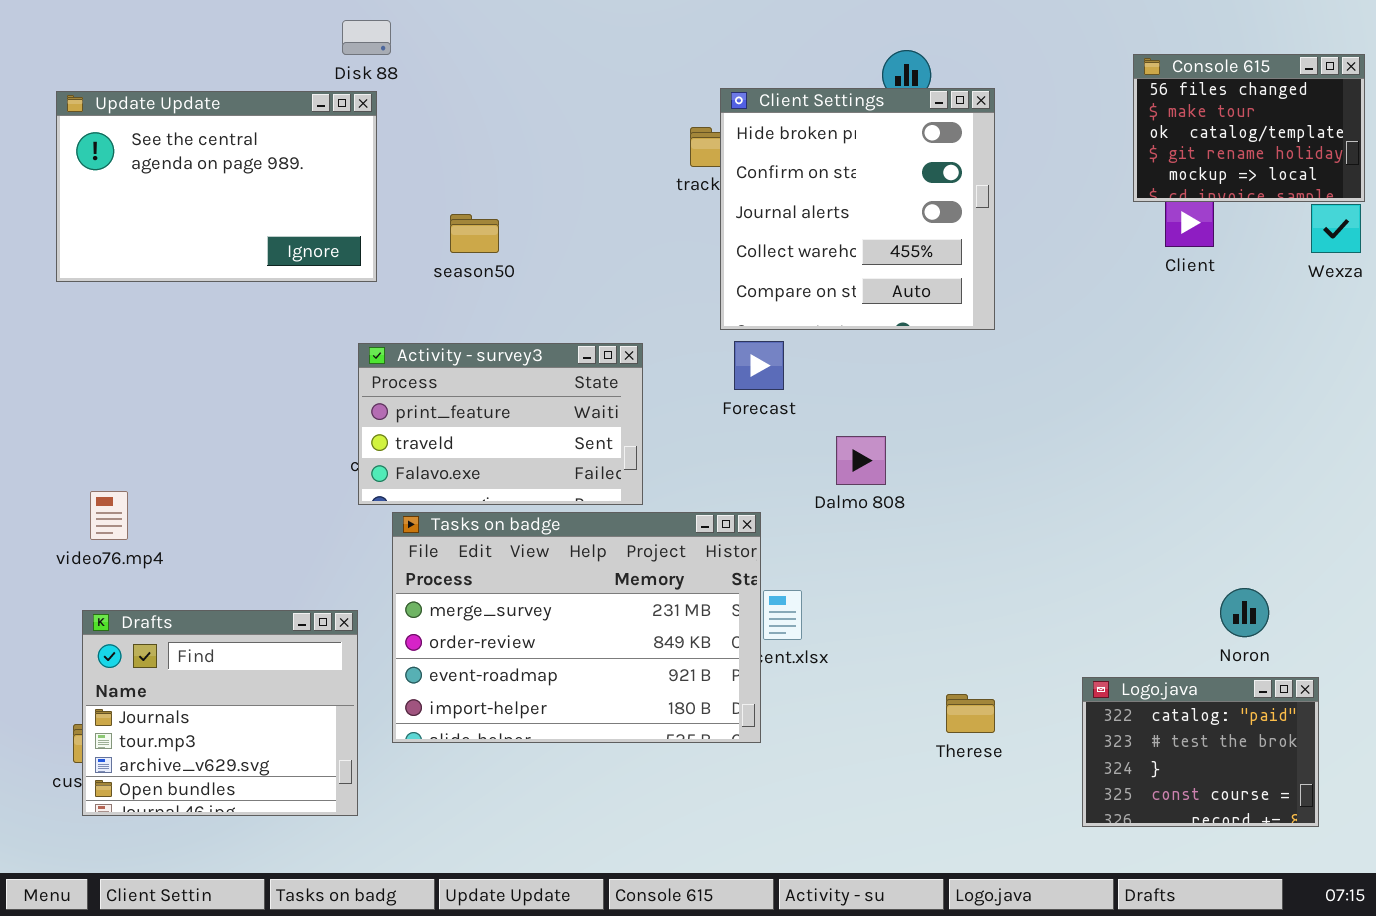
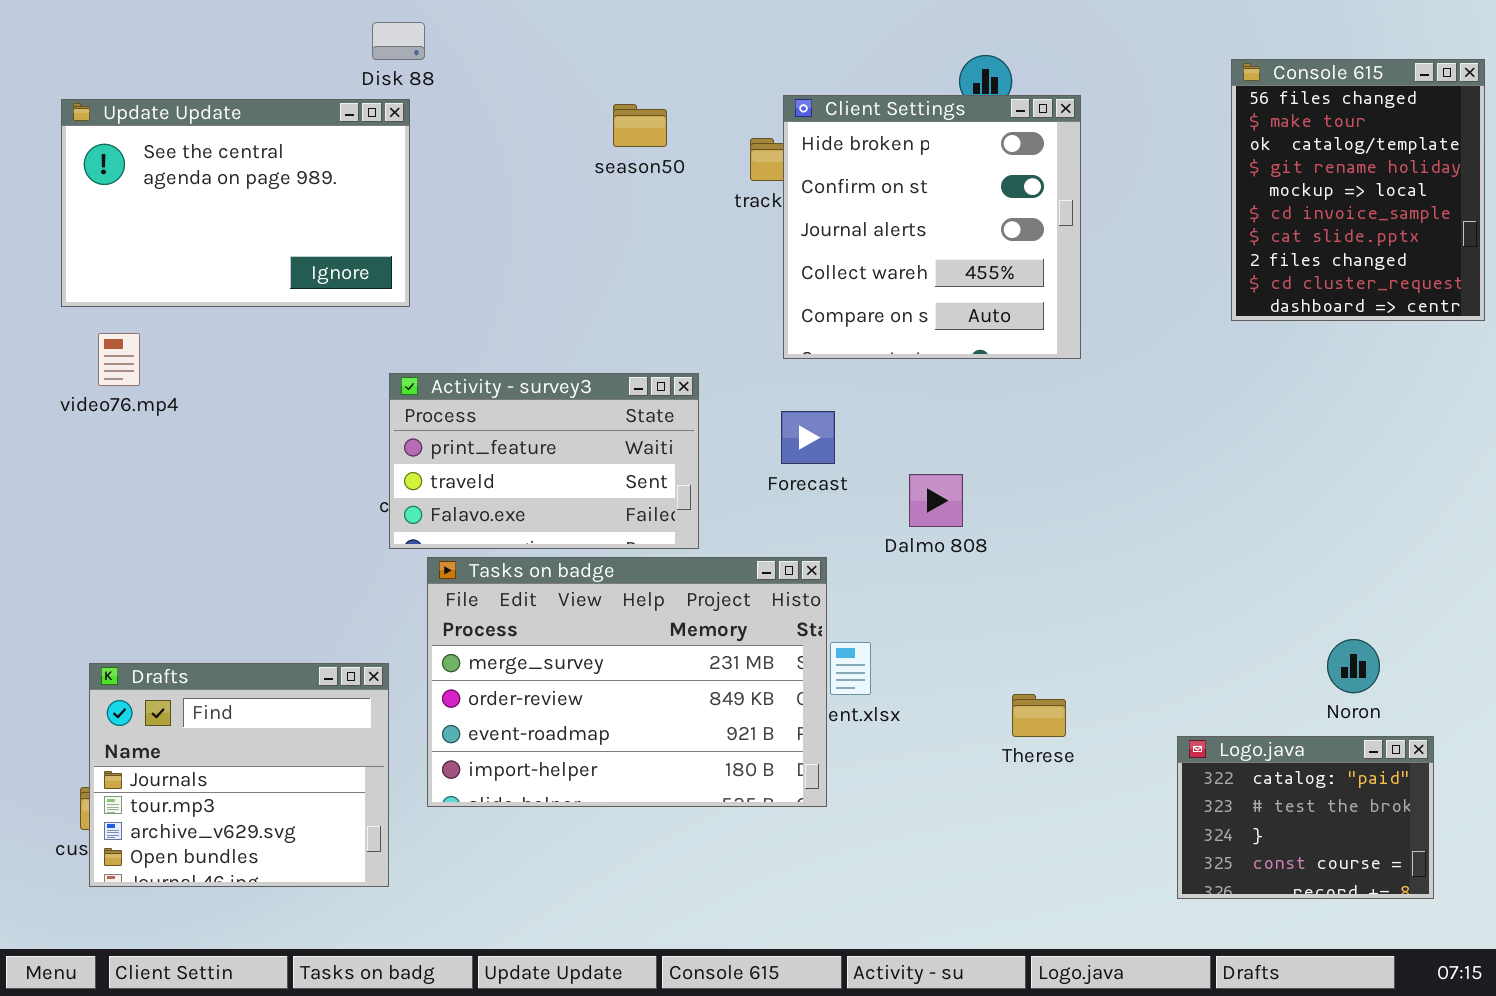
Console 615: [1133,54,1365,202] -> [1231,59,1485,321], resized
season50: [450,214,499,253] -> [613,104,667,147], moved
Forecast: [734,341,784,390] -> [781,411,835,464], moved
video76.mp4: [90,491,128,540] -> [98,333,140,386], moved
Therese: [946,694,995,733] -> [1012,694,1066,737], moved

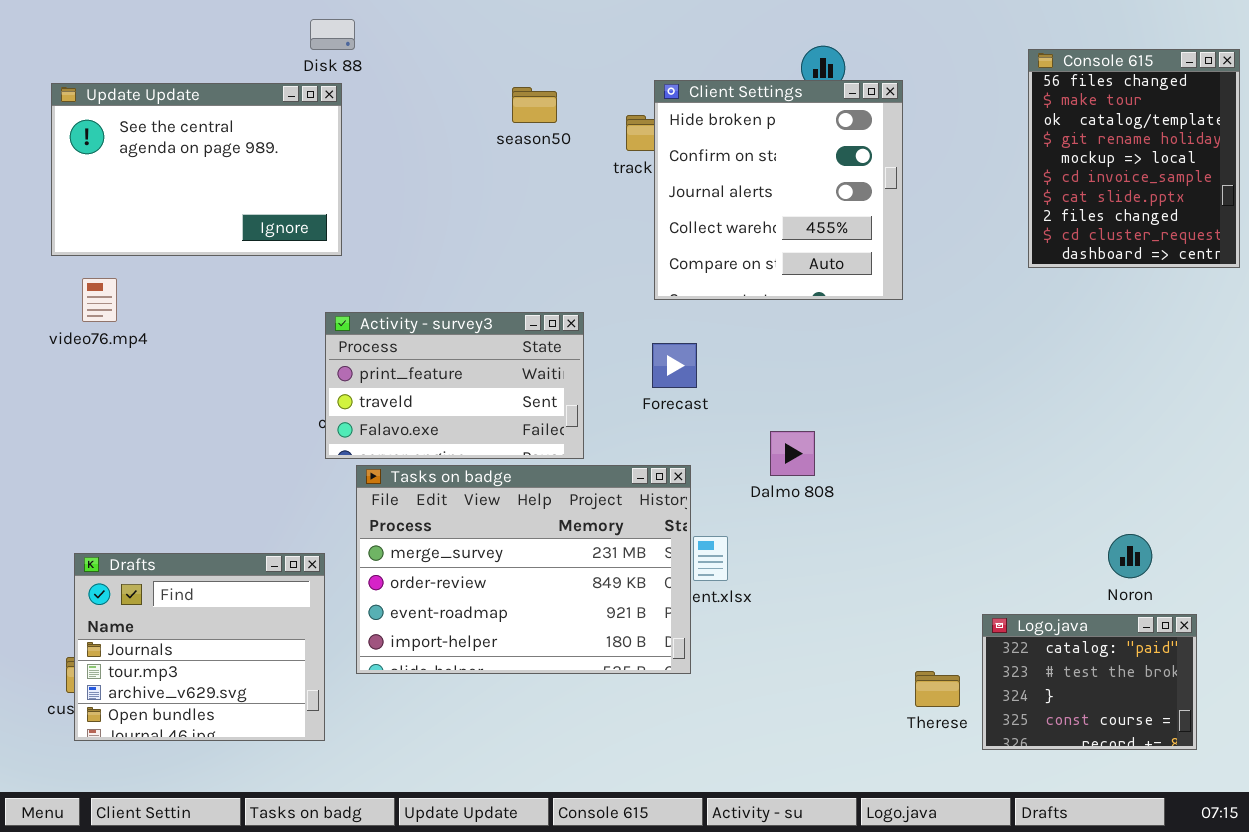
Dalmo 808: [909,474,963,527] -> [770,431,815,476], moved
Therese: [1012,694,1066,737] -> [915,671,960,707], moved

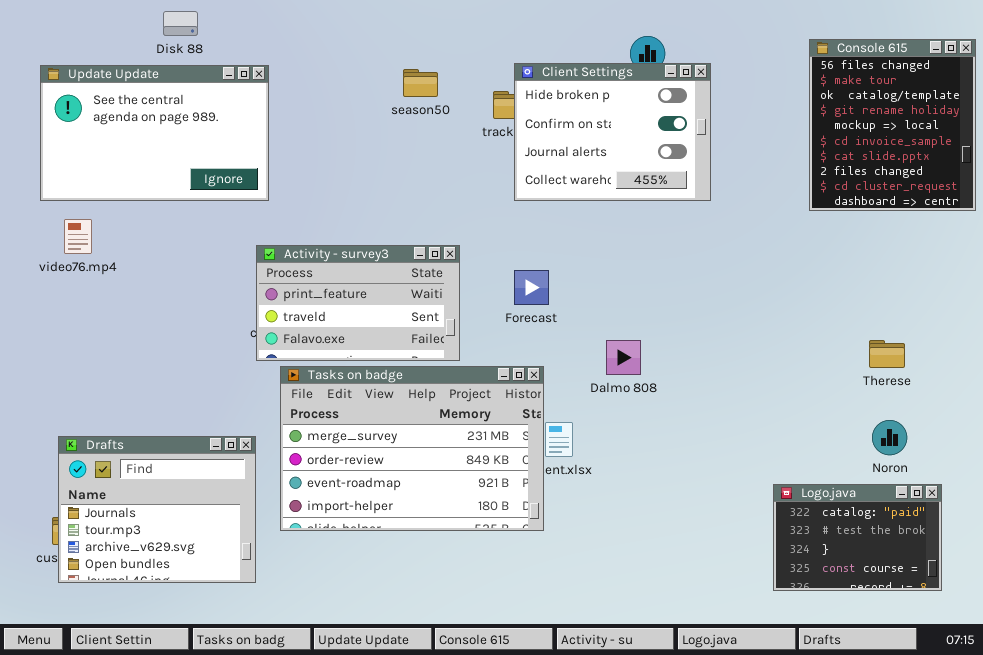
Disk 88: [310,19,355,50] -> [163,11,198,36], moved
Client Settings: [654,80,903,300] -> [514,63,711,201], resized
Therese: [915,671,960,707] -> [869,340,905,368], moved

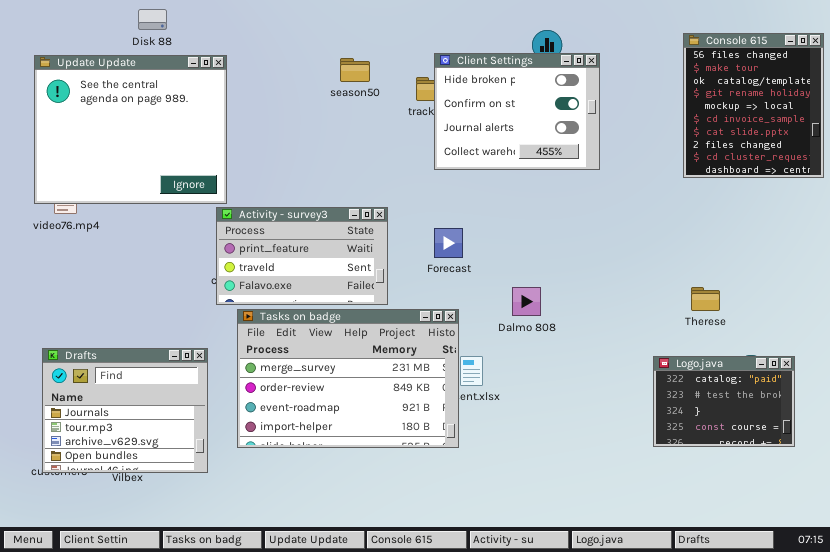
Update Update: [40,65,269,201] -> [34,55,227,204], resized
Therese: [869,340,905,368] -> [691,287,720,311], moved
Drafts: [58,436,256,583] -> [42,348,208,473], moved
Logo.java: [773,484,942,591] -> [653,356,795,447], moved

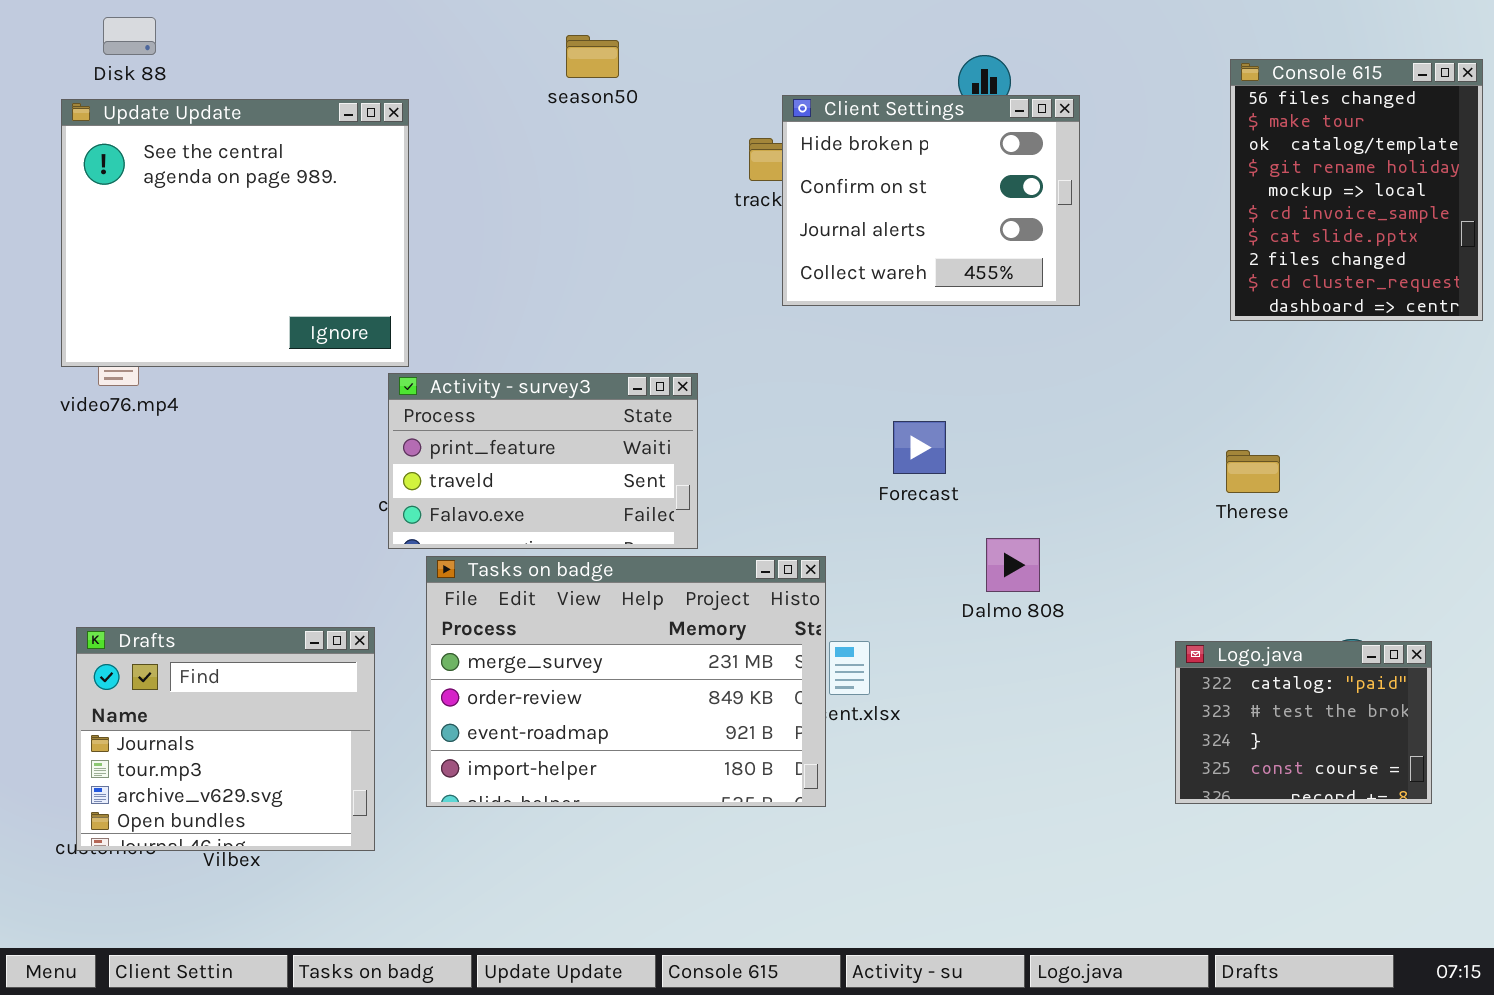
Disk 88: [138,9,167,30] -> [103,17,156,55], moved
season50: [340,58,370,82] -> [566,35,619,78], moved
Forecast: [434,228,463,258] -> [893,421,946,474], moved
Dalmo 808: [512,287,541,316] -> [986,538,1040,592], moved
Therese: [691,287,720,311] -> [1226,450,1280,493], moved

